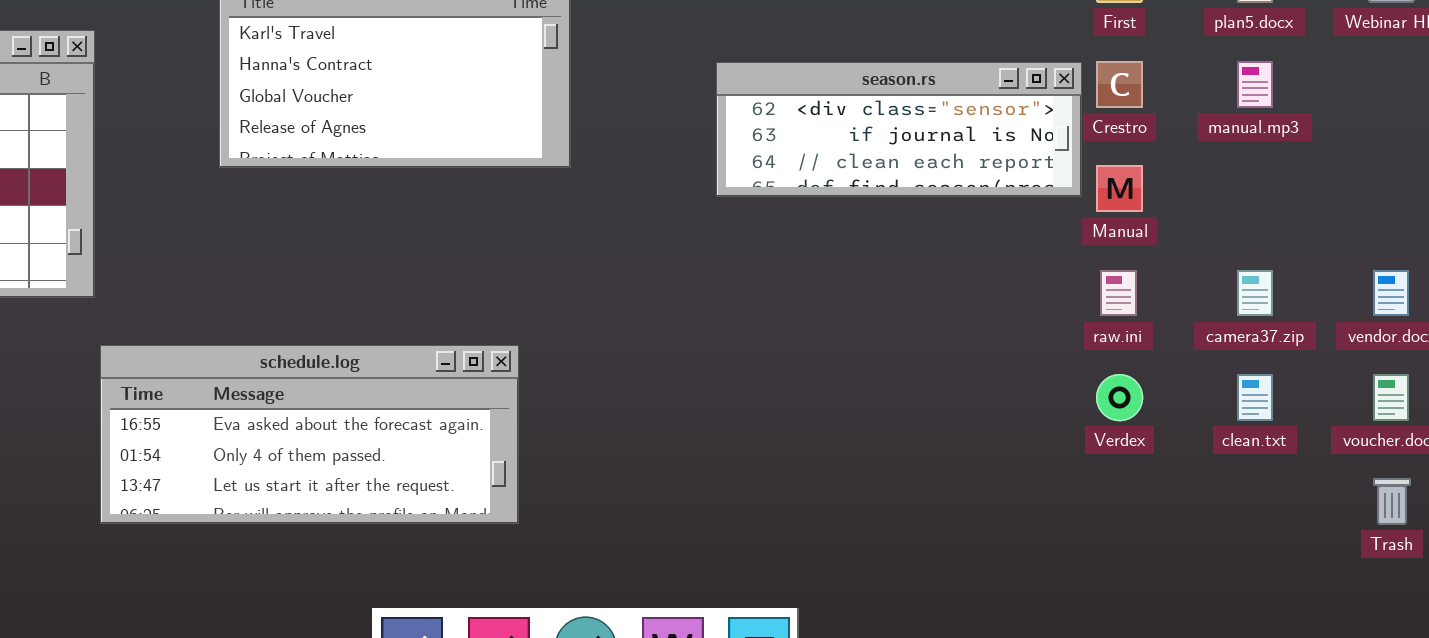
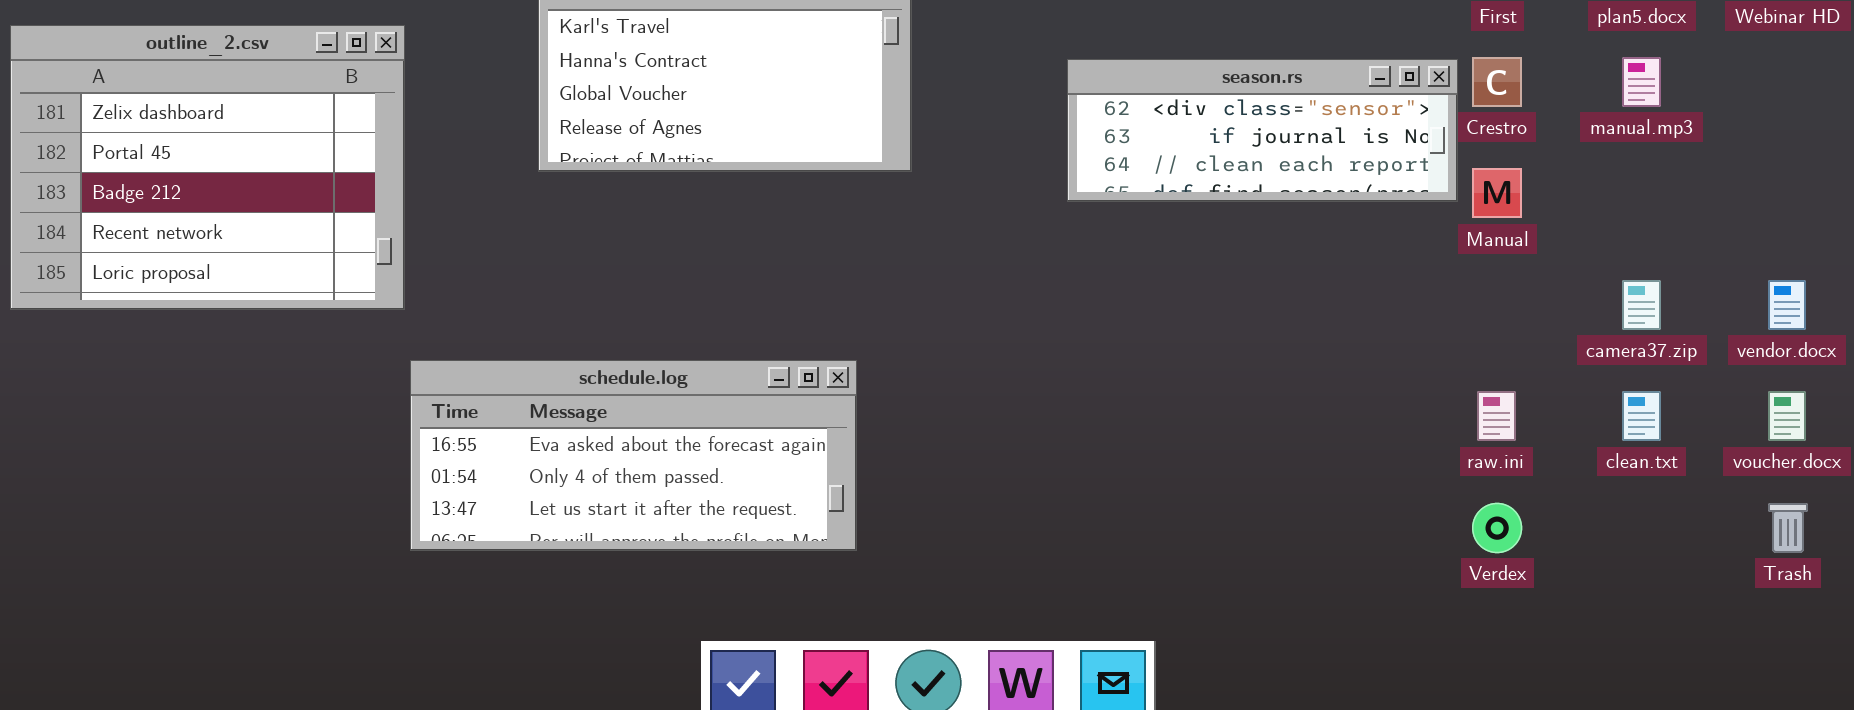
raw.ini: [1100,270,1137,316] -> [1477,391,1516,441], moved
Verdex: [1096,374,1143,421] -> [1472,503,1522,553], moved

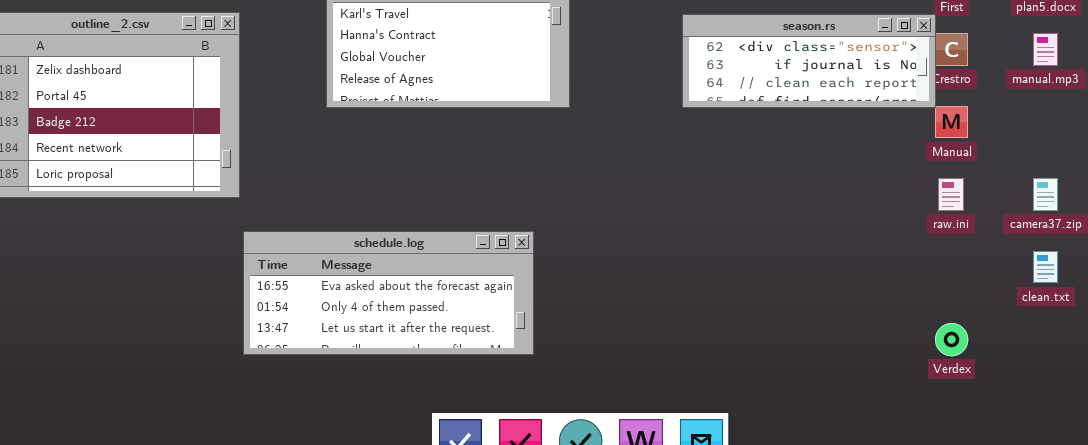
season.rs: [1067,59,1458,202] -> [682,14,936,108], moved
raw.ini: [1477,391,1516,441] -> [938,178,964,211], moved

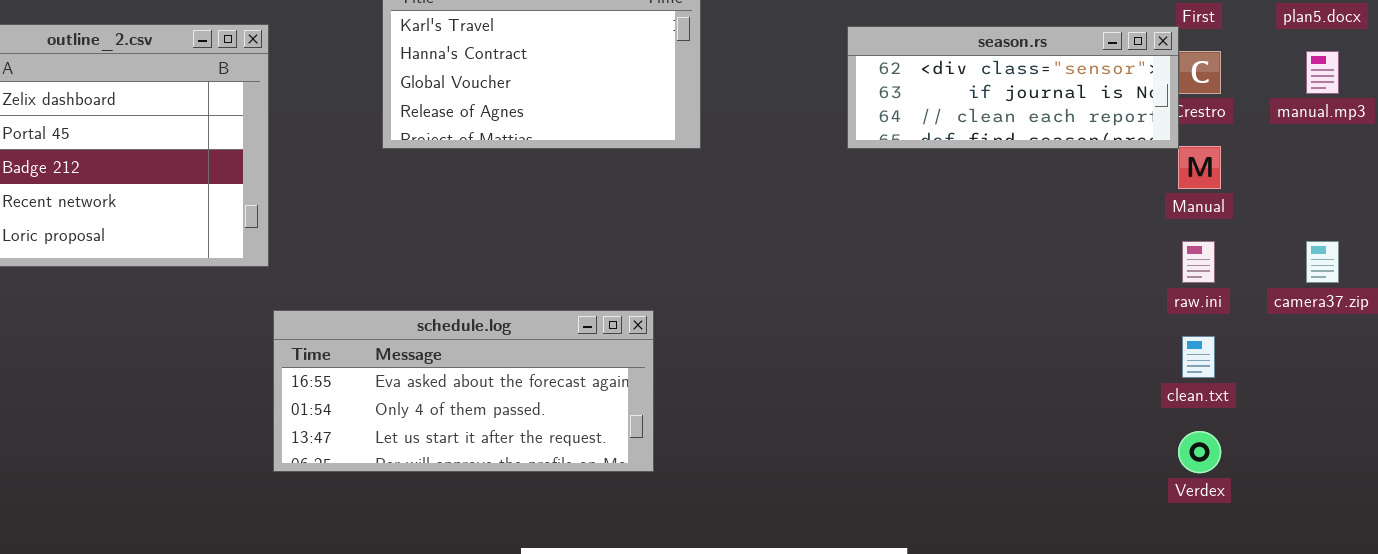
clean.txt: [1033,251,1058,283] -> [1182,336,1215,378], moved

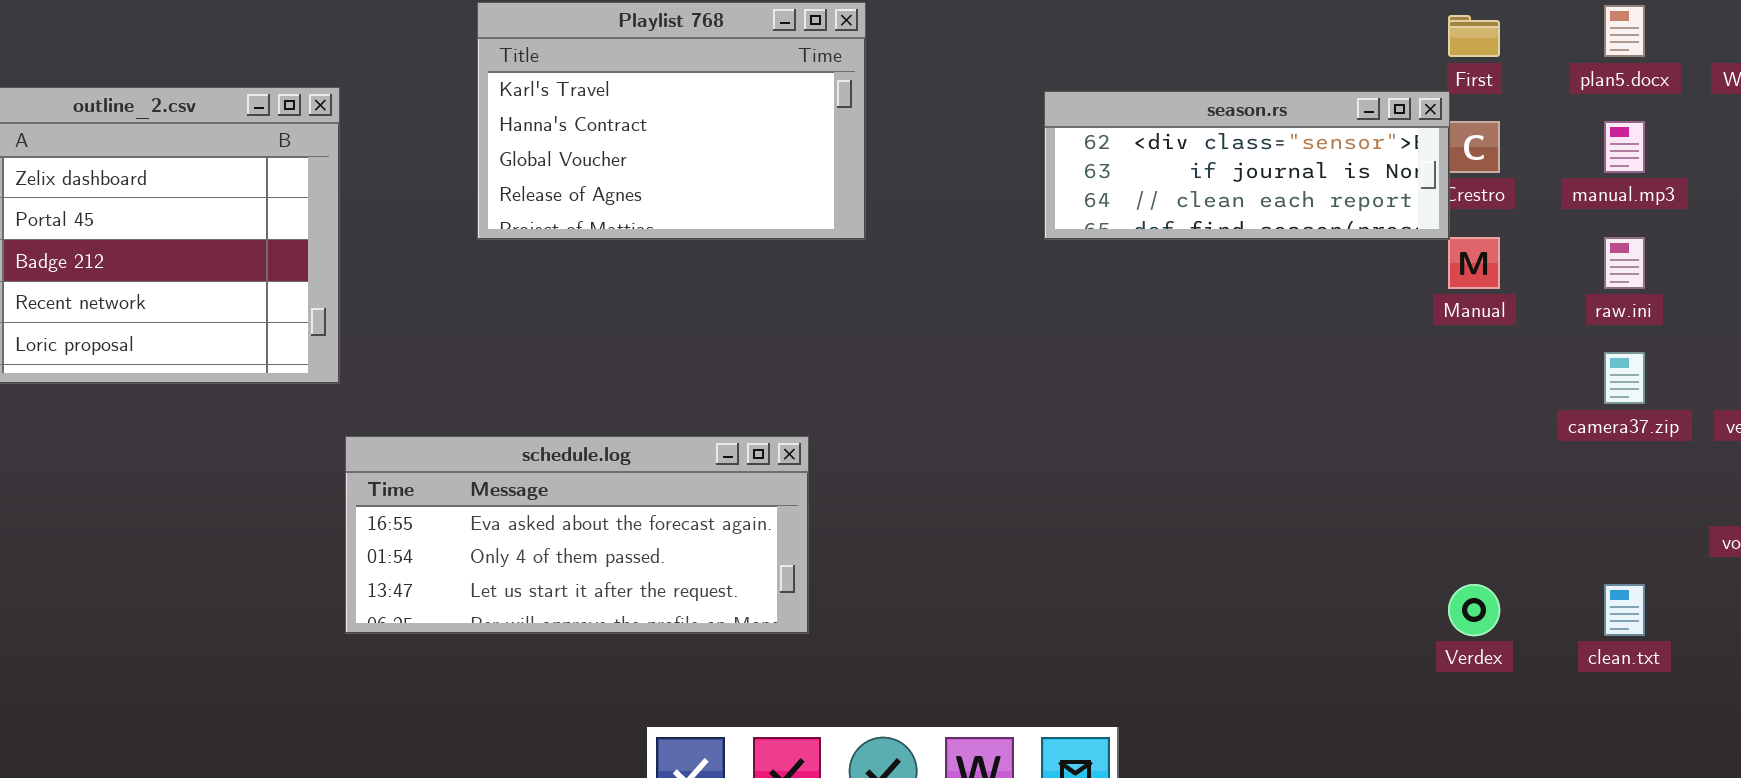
raw.ini: [1182,241,1215,283] -> [1604,237,1645,289], moved
clean.txt: [1182,336,1215,378] -> [1604,584,1645,636], moved

